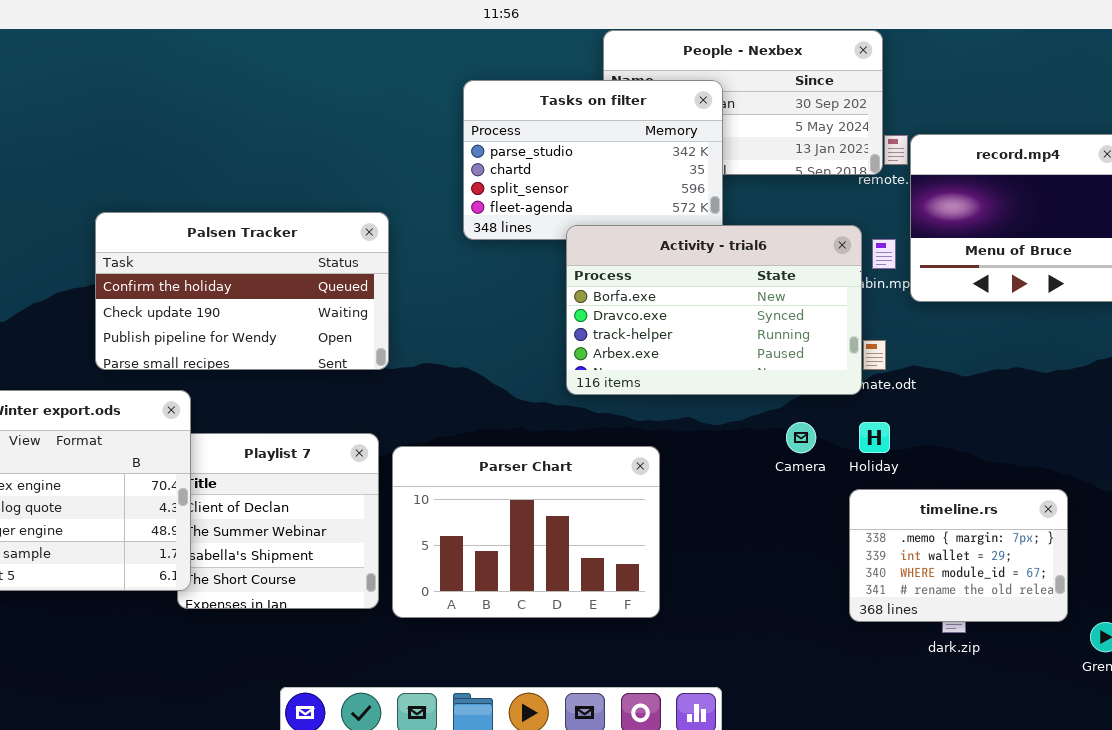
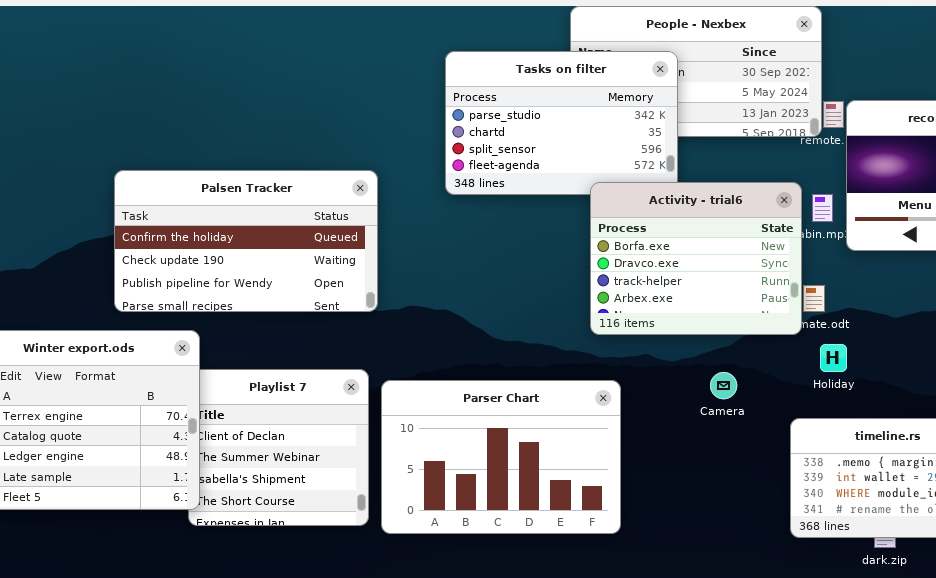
Activity - trial6: [566,225,862,395] -> [590,182,802,335], resized
Camera: [786,422,816,453] -> [710,372,737,399], moved
Holiday: [859,422,890,453] -> [820,344,847,372], moved

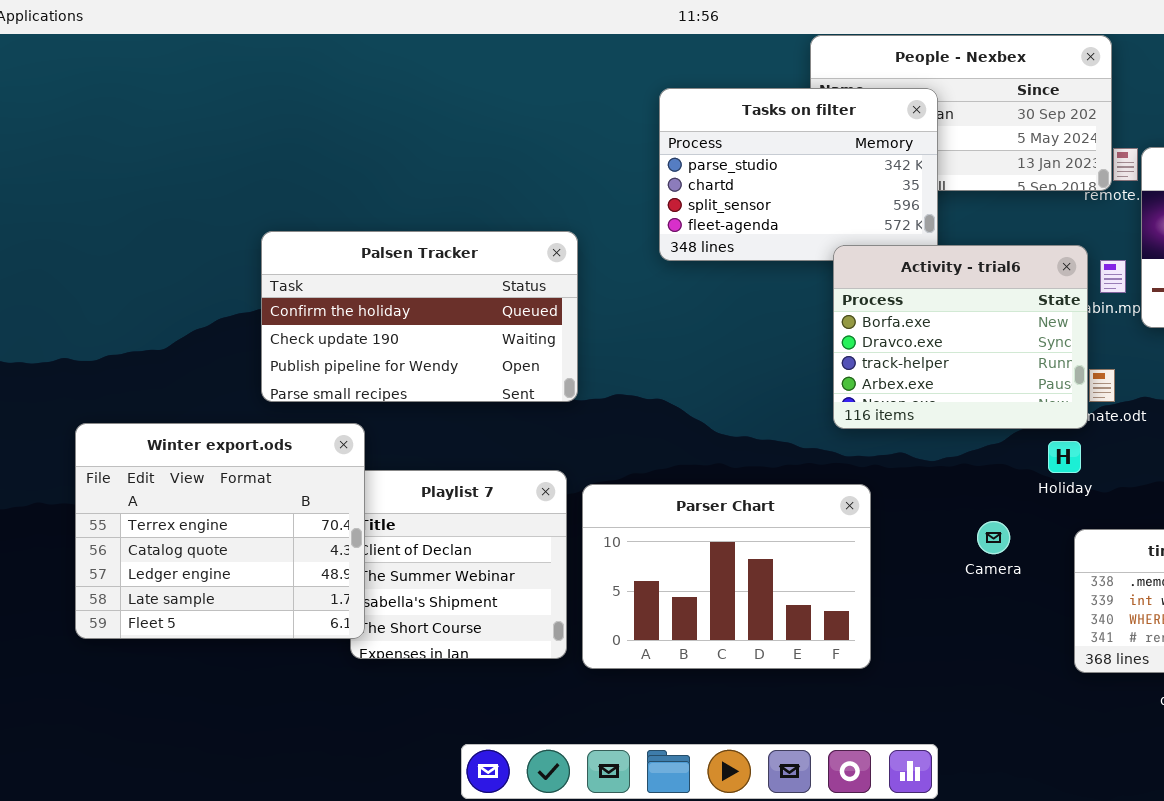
Holiday: [820,344,847,372] -> [1048,441,1081,473], moved
Camera: [710,372,737,399] -> [977,521,1010,554], moved

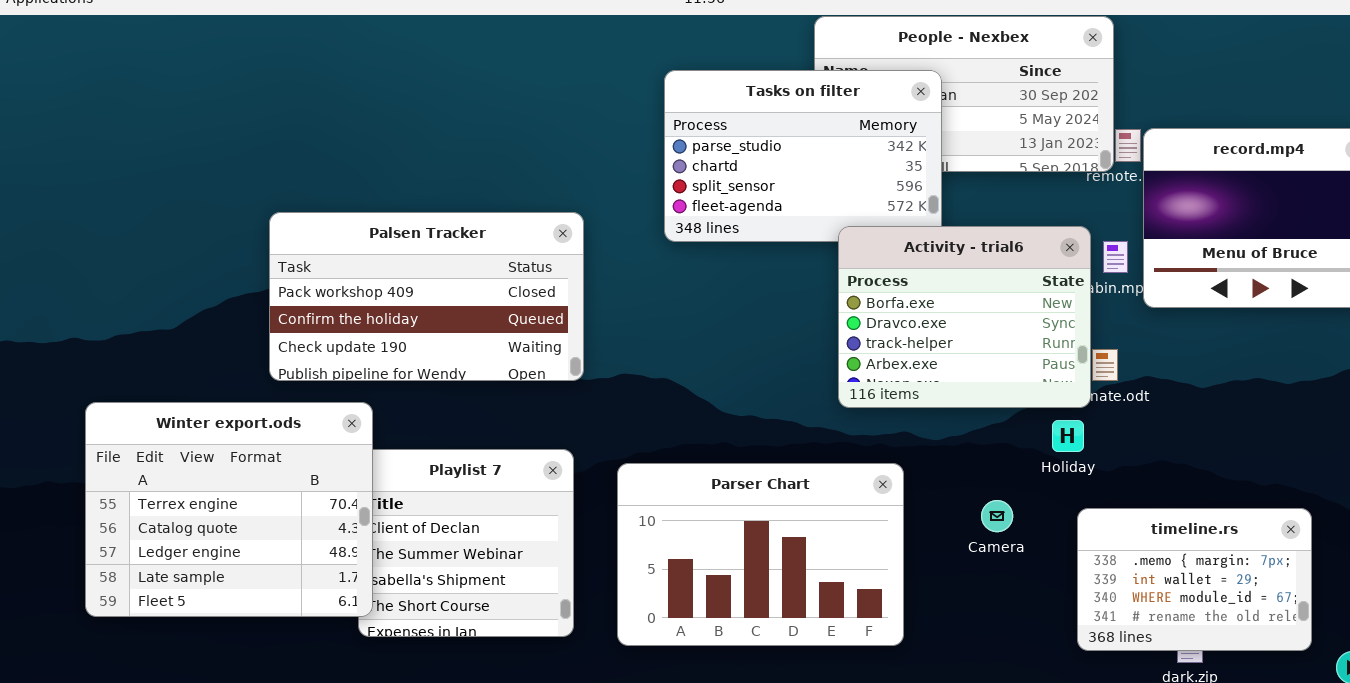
Palsen Tracker: [261,231,578,402] -> [269,212,584,381], scrolled up 1 row
Parser Chart: [582,484,871,669] -> [617,463,904,646], moved

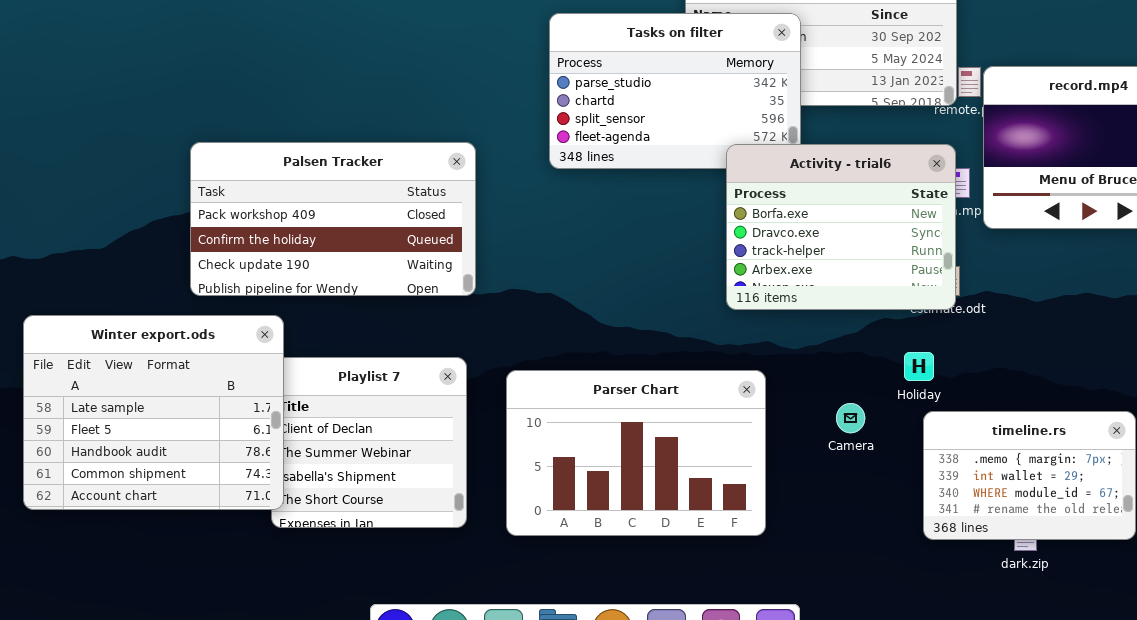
Activity - trial6: [838,226,1091,408] -> [726,144,956,310], moved
Winter export.ods: [85,402,373,617] -> [23,315,284,510], scrolled down 3 rows
Holiday: [1052,420,1084,452] -> [904,352,934,381], moved

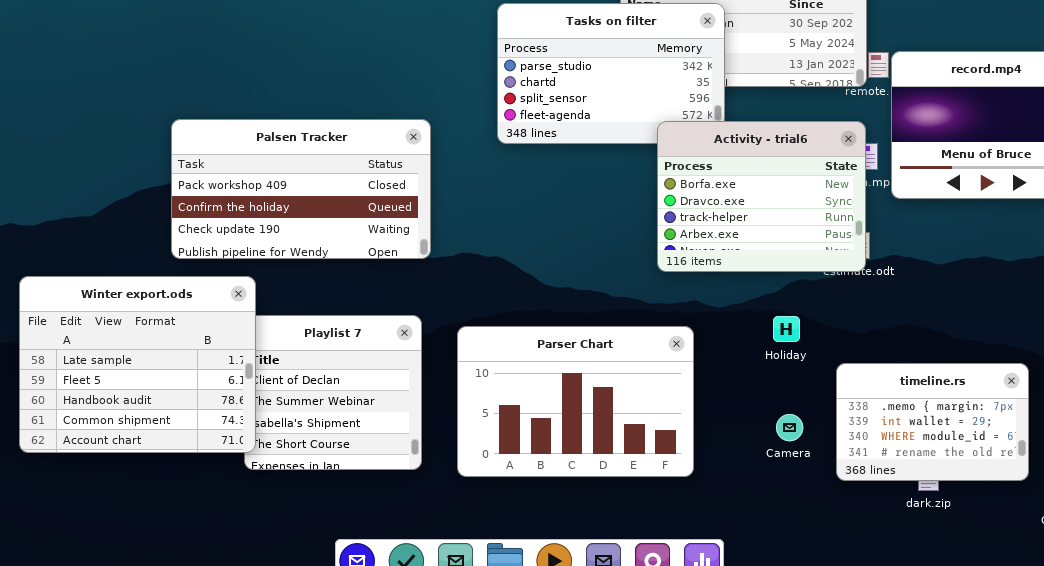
Holiday: [904,352,934,381] -> [773,316,800,342], moved
Camera: [836,403,865,433] -> [776,414,803,441], moved

